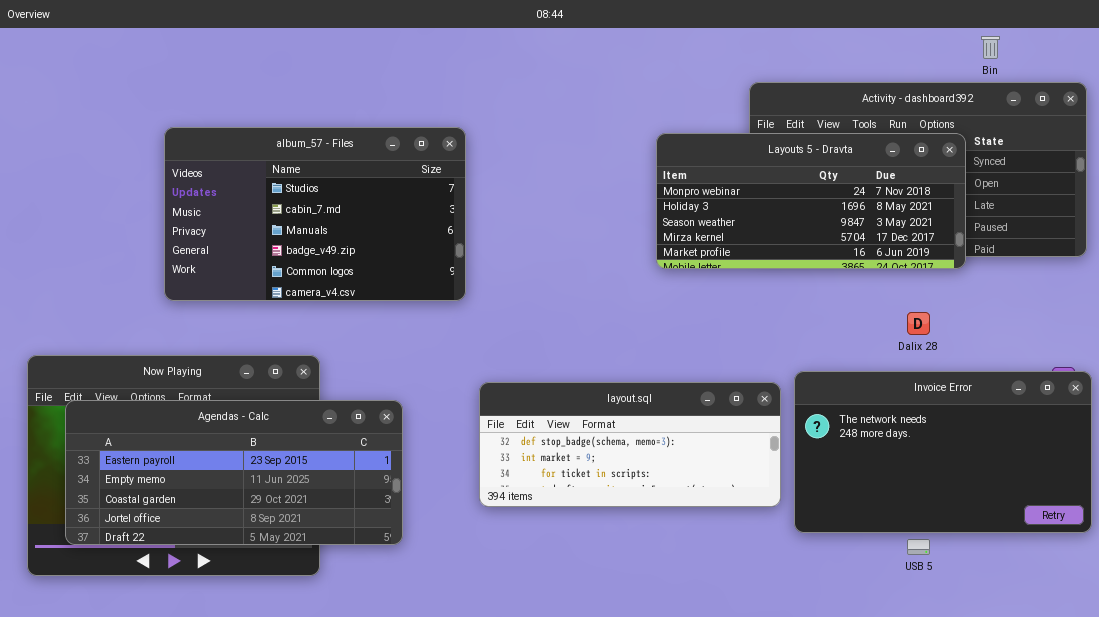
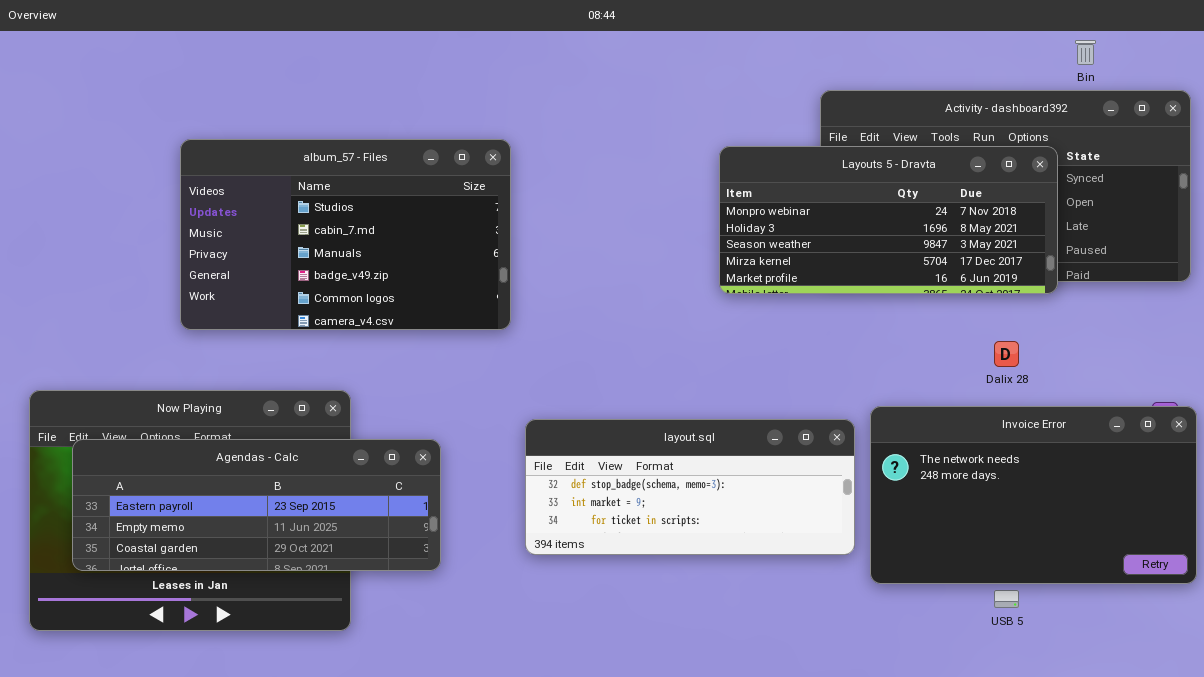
Agendas - Calc: [65,400,403,545] -> [72,439,441,571], resized

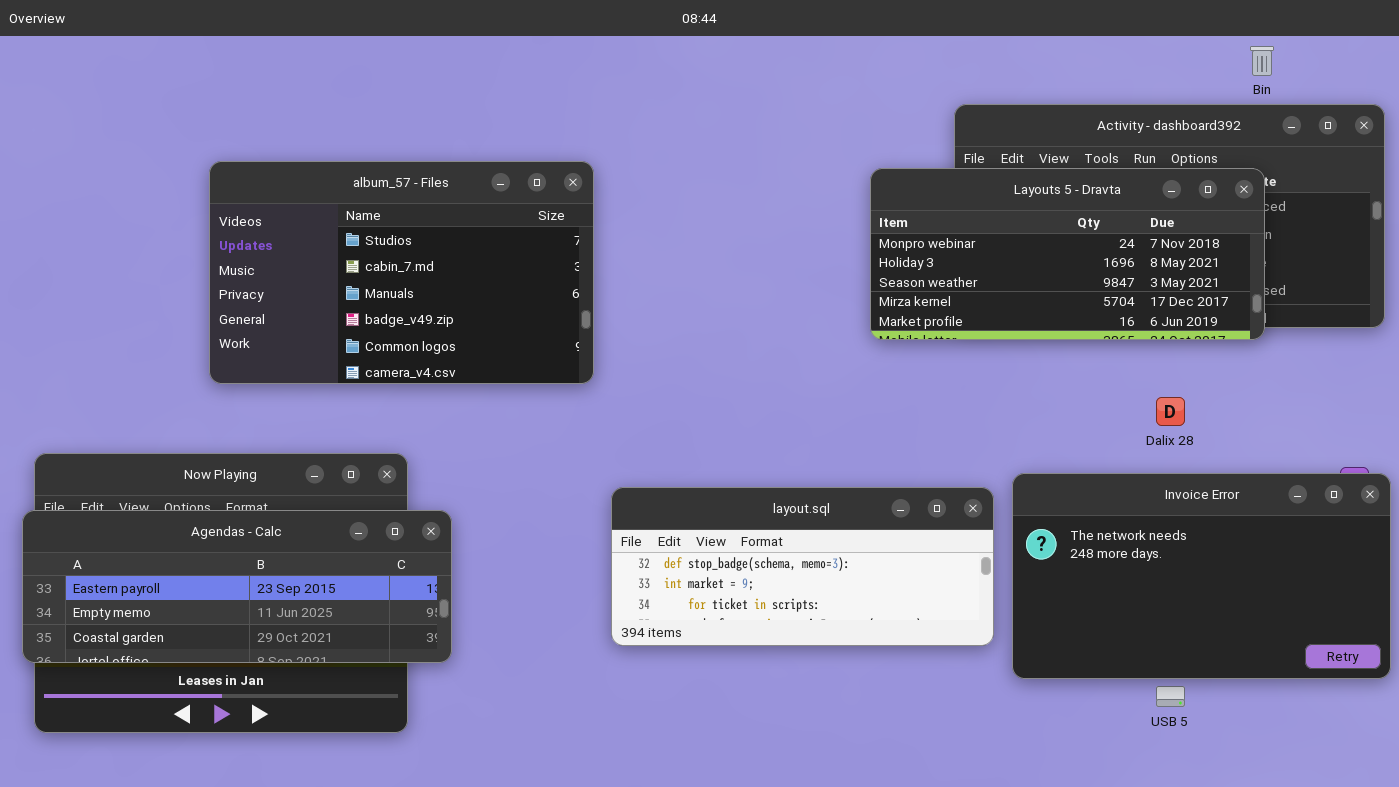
Layouts 5 - Dravta: [719,146,1058,294] -> [870,168,1265,340], moved
Agendas - Calc: [72,439,441,571] -> [22,510,452,663], moved

